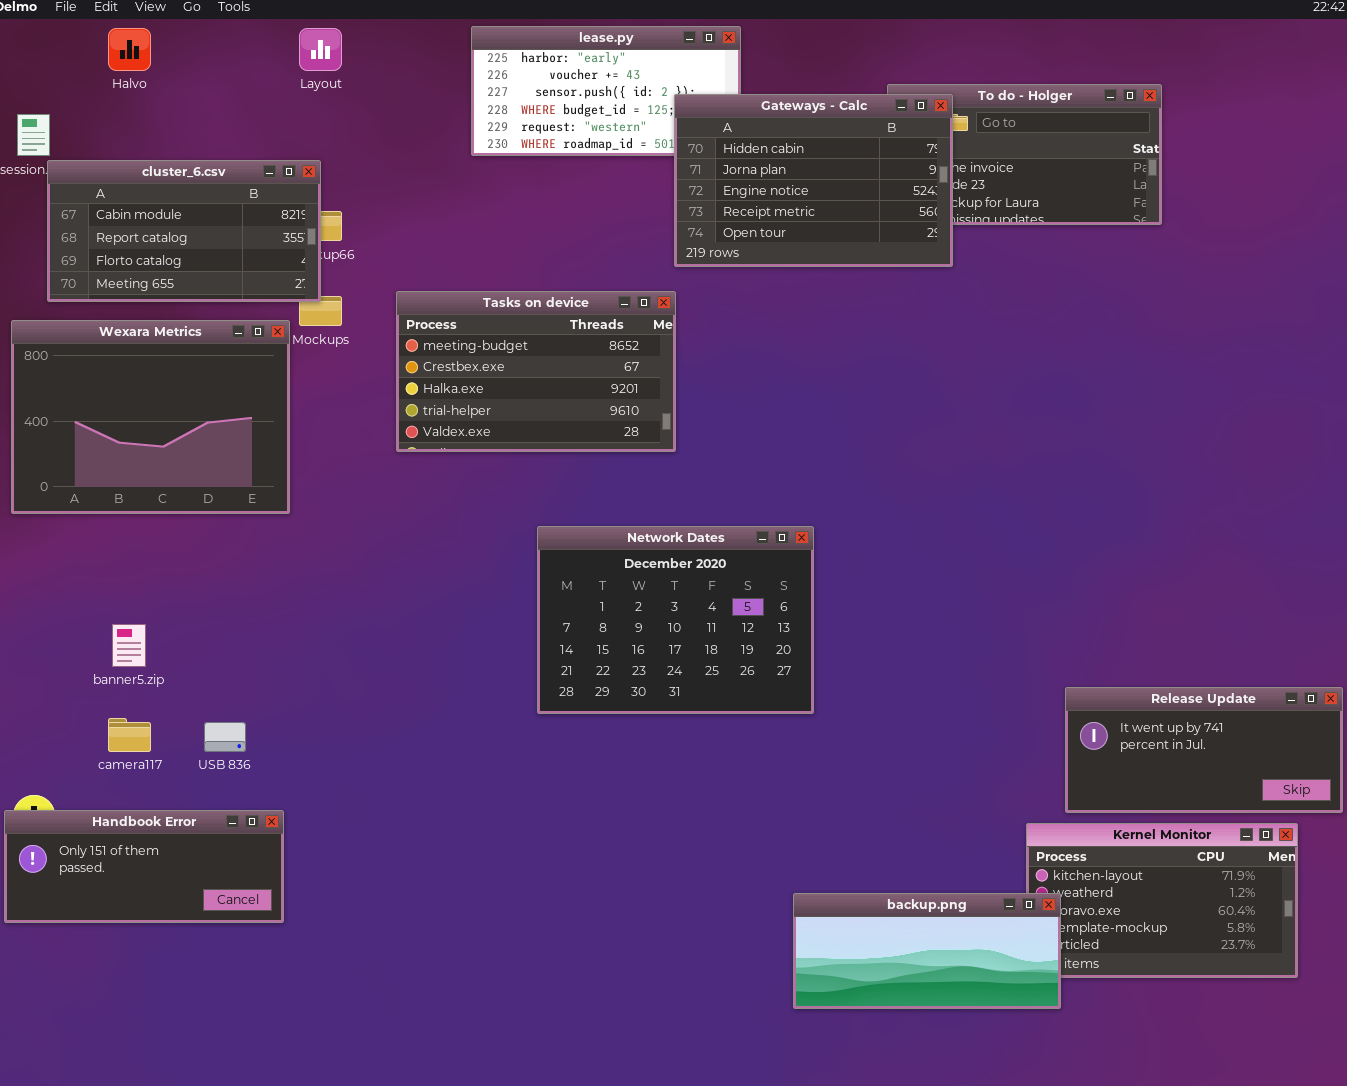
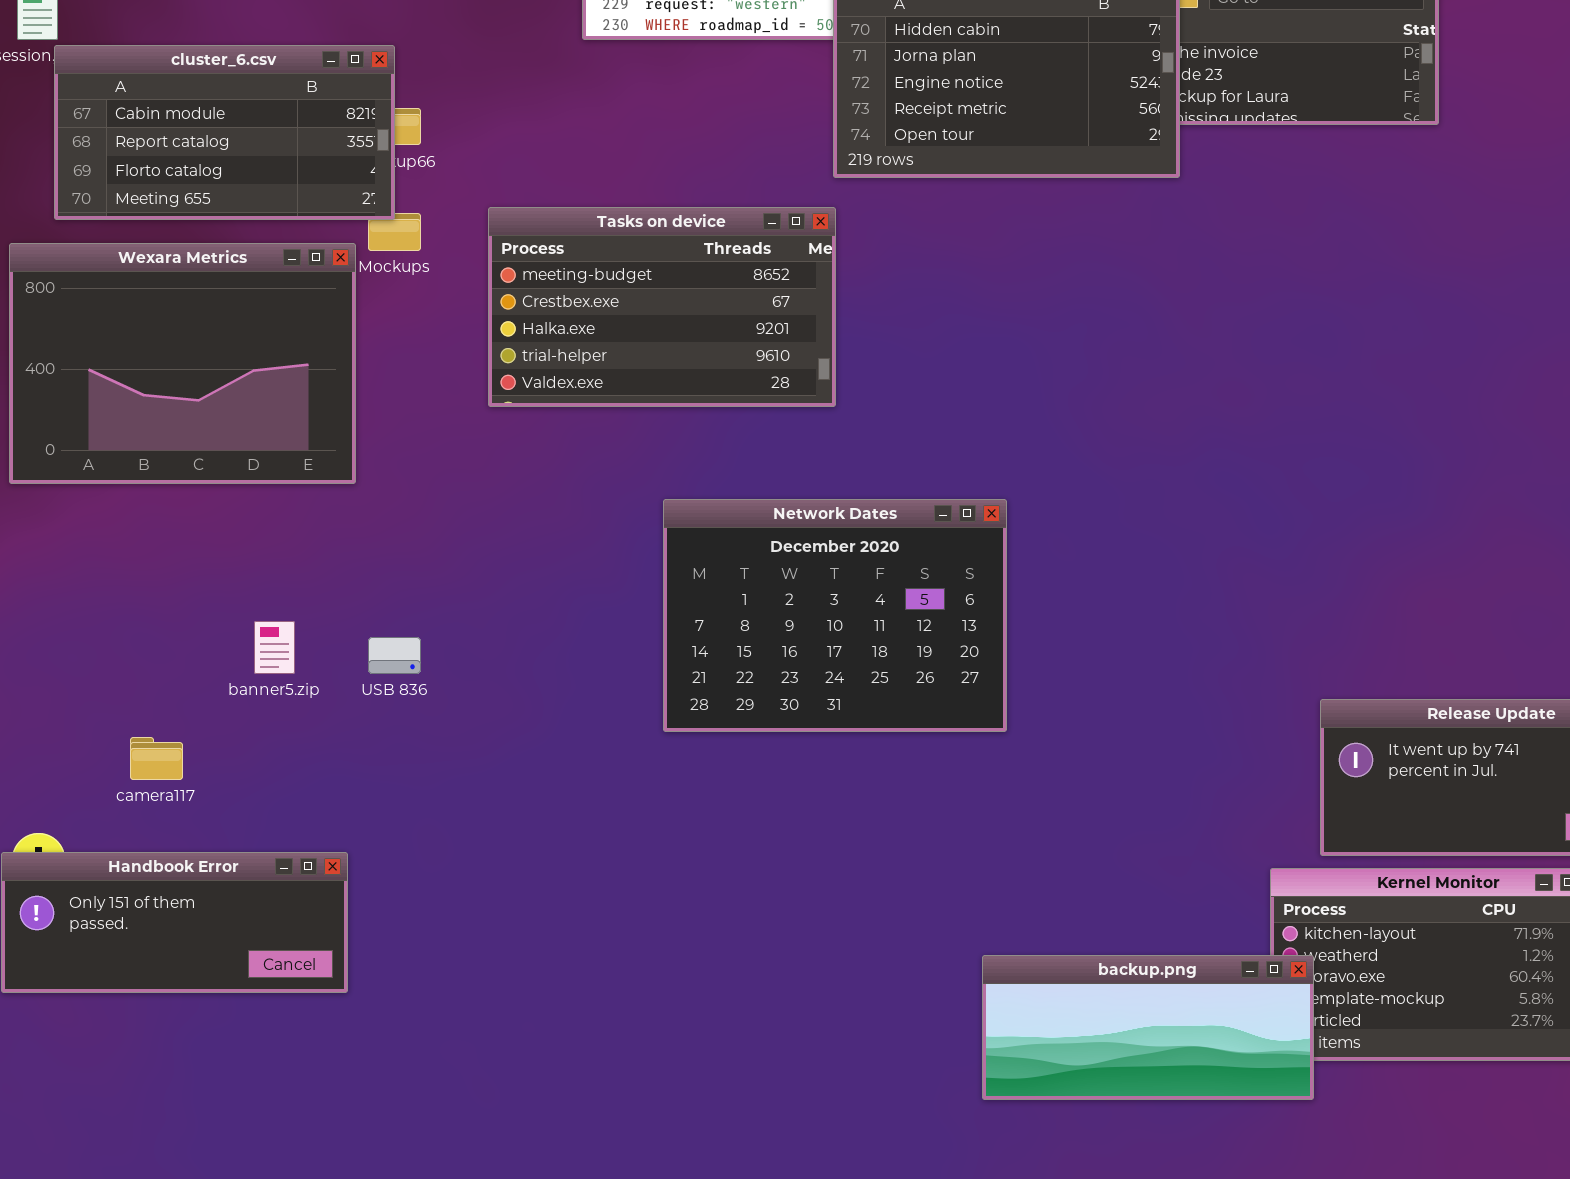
banner5.zip: [112,624,146,667] -> [254,621,295,674], moved
USB 836: [204,722,246,752] -> [368,637,421,674], moved

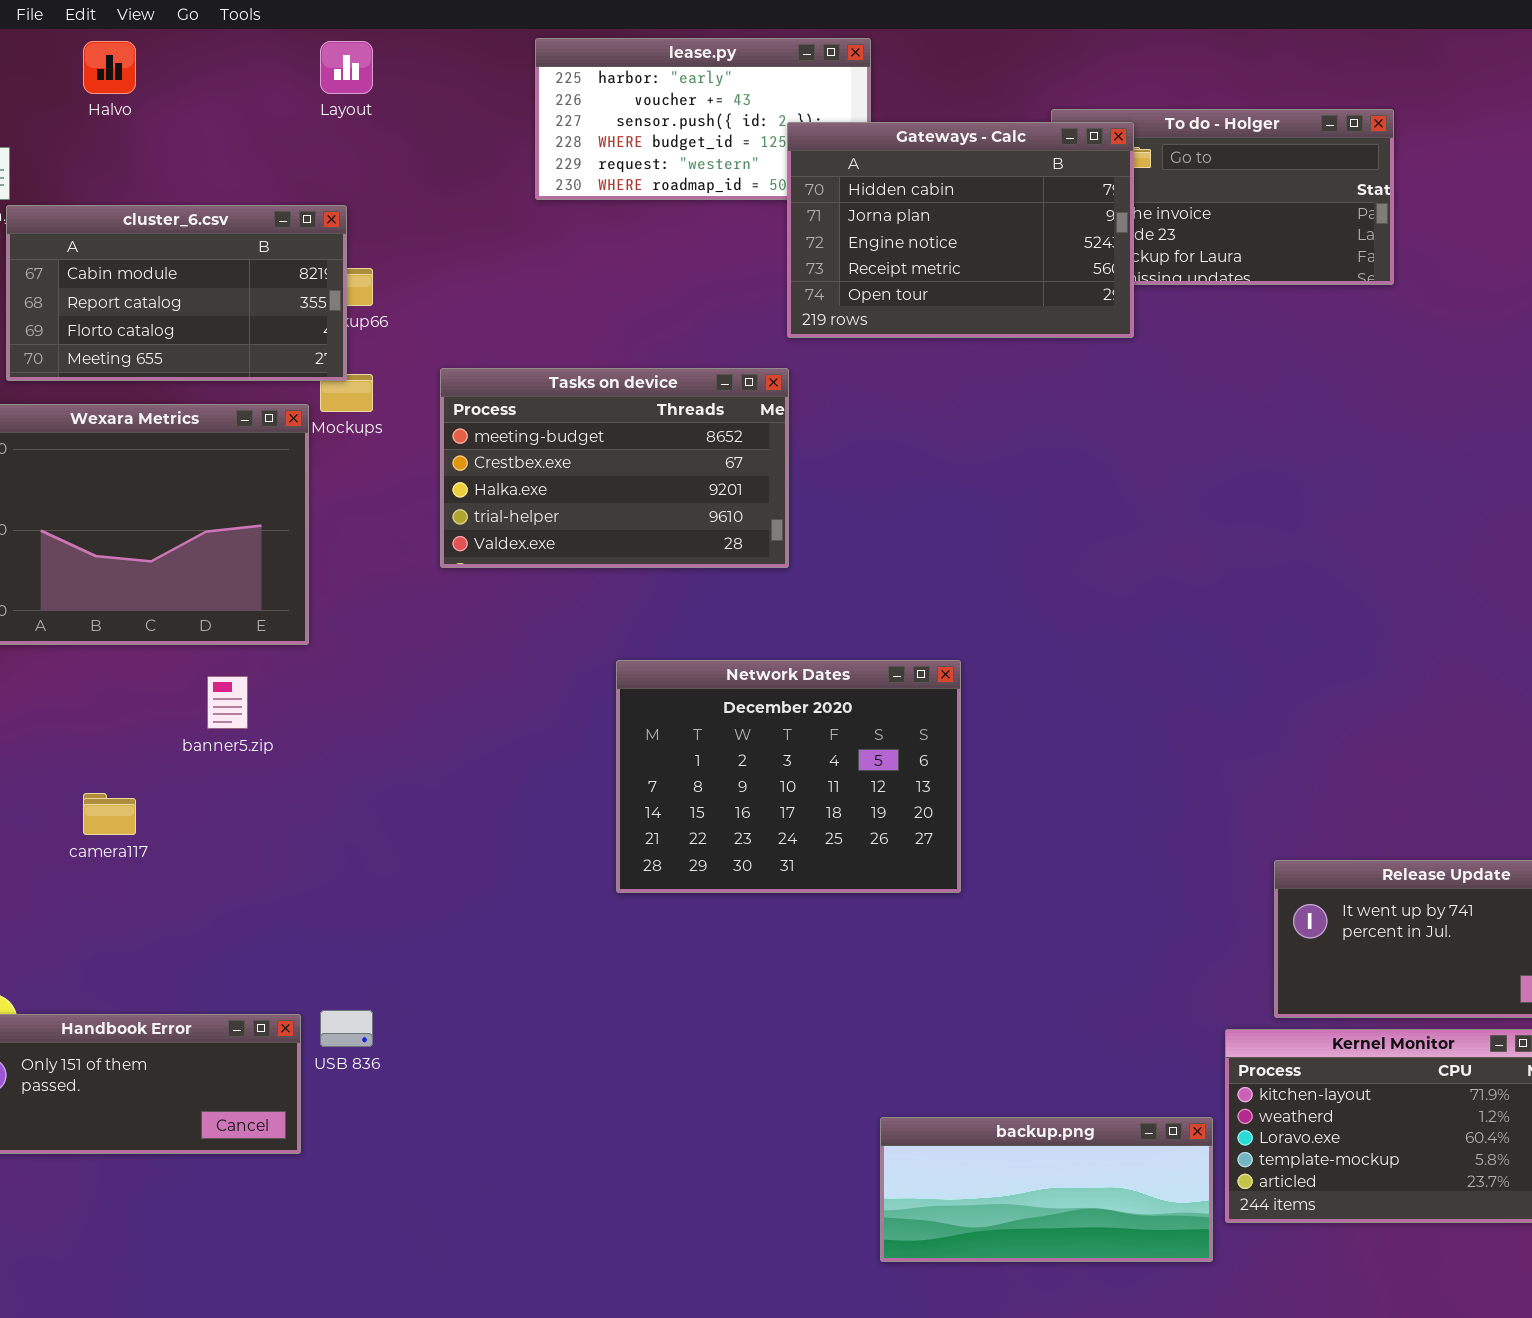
banner5.zip: [254,621,295,674] -> [207,676,248,729], moved
USB 836: [368,637,421,674] -> [320,1010,373,1047], moved
camera117: [130,737,183,780] -> [83,793,136,835], moved
backup.png: [982,955,1314,1100] -> [880,1117,1213,1262], moved

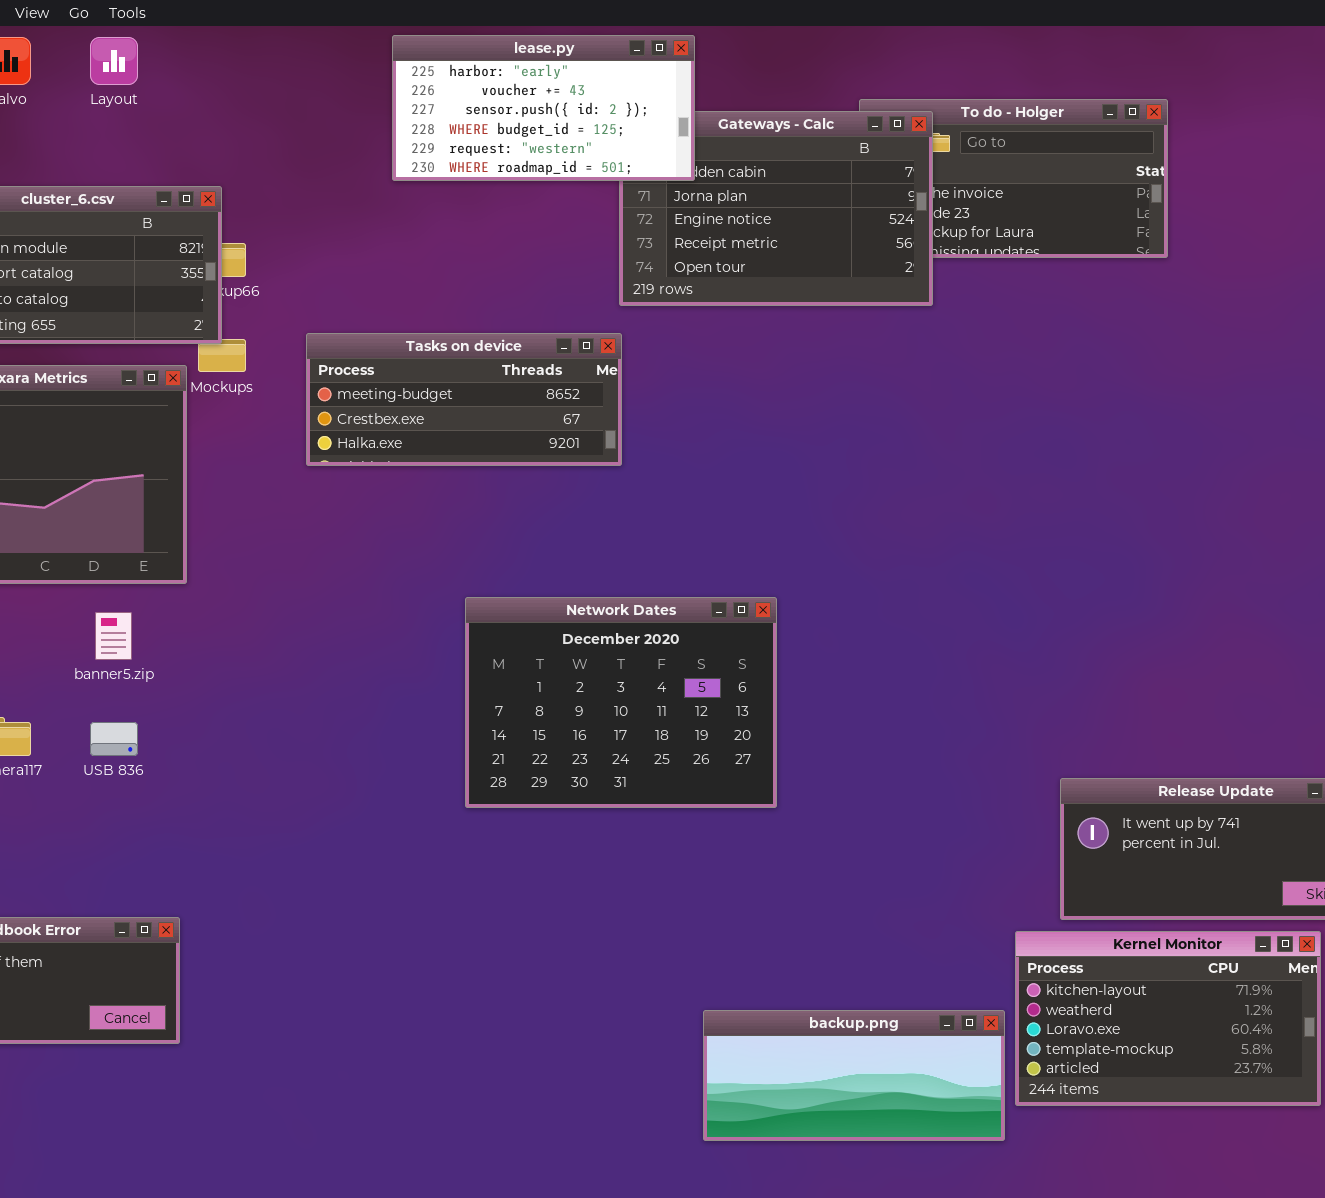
lease.py: [535,38,871,200] -> [392,35,695,181], raised
Layout: [320,41,373,94] -> [90,37,138,85], moved
Tasks on device: [440,368,789,568] -> [306,333,622,466], resized
USB 836: [320,1010,373,1047] -> [90,722,138,756], moved

